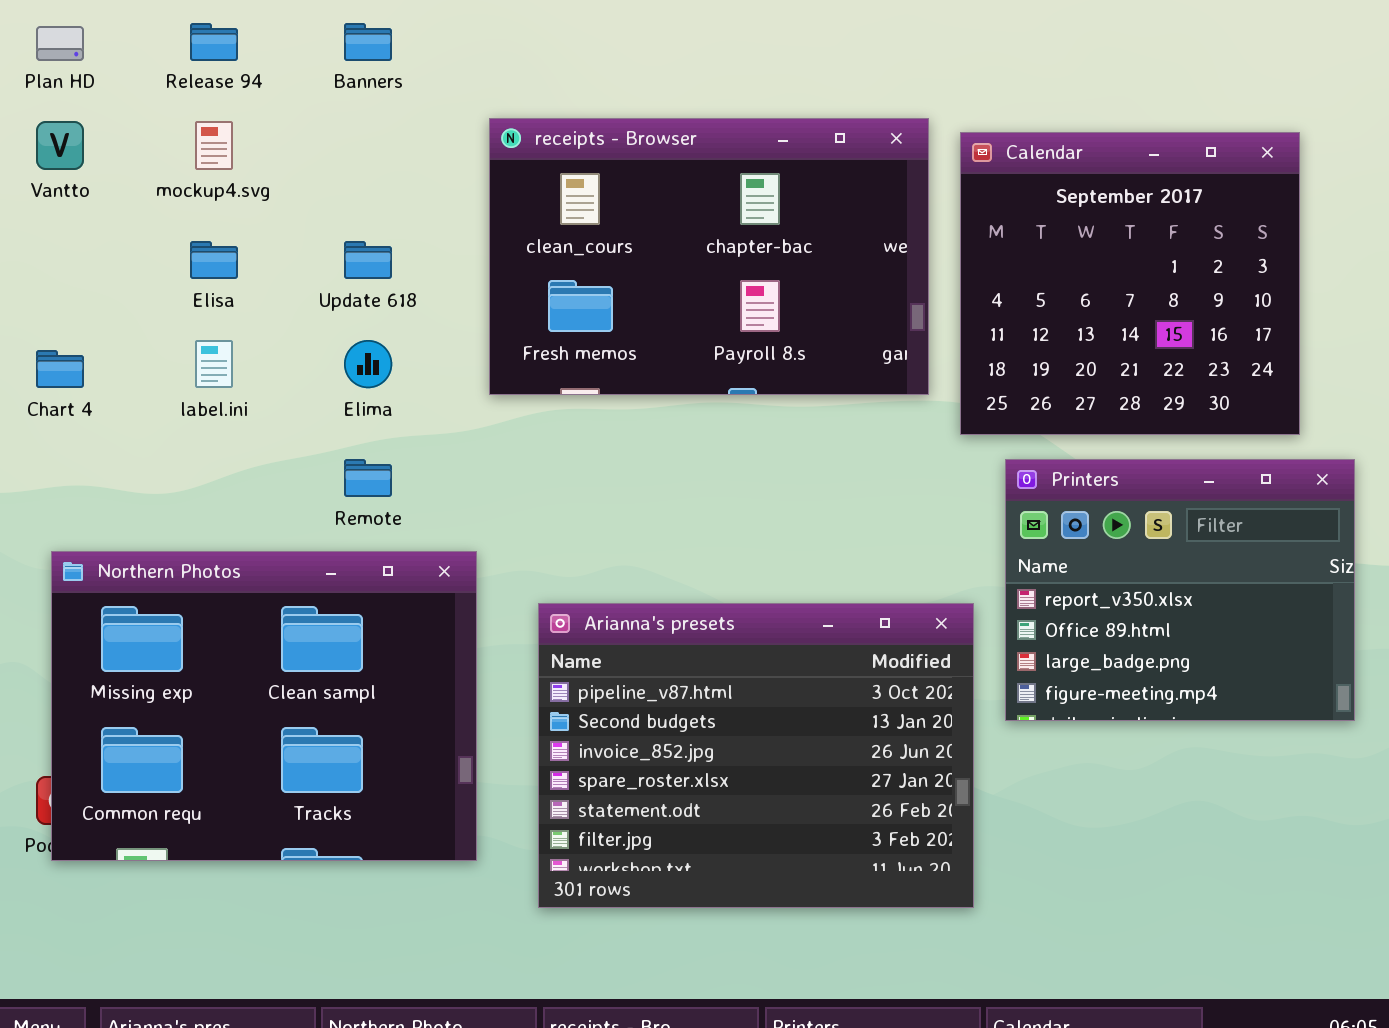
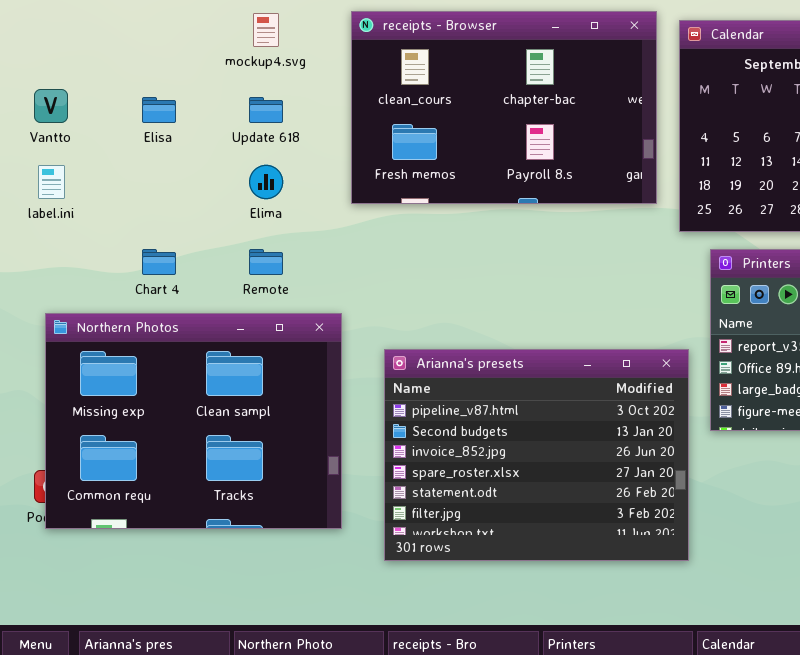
Vantto: [36,121,84,170] -> [34,89,68,123], moved
mockup4.svg: [195,121,233,170] -> [253,13,279,47], moved
label.ini: [195,340,233,388] -> [38,165,65,199], moved
Chart 4: [36,350,84,388] -> [142,249,176,275], moved

